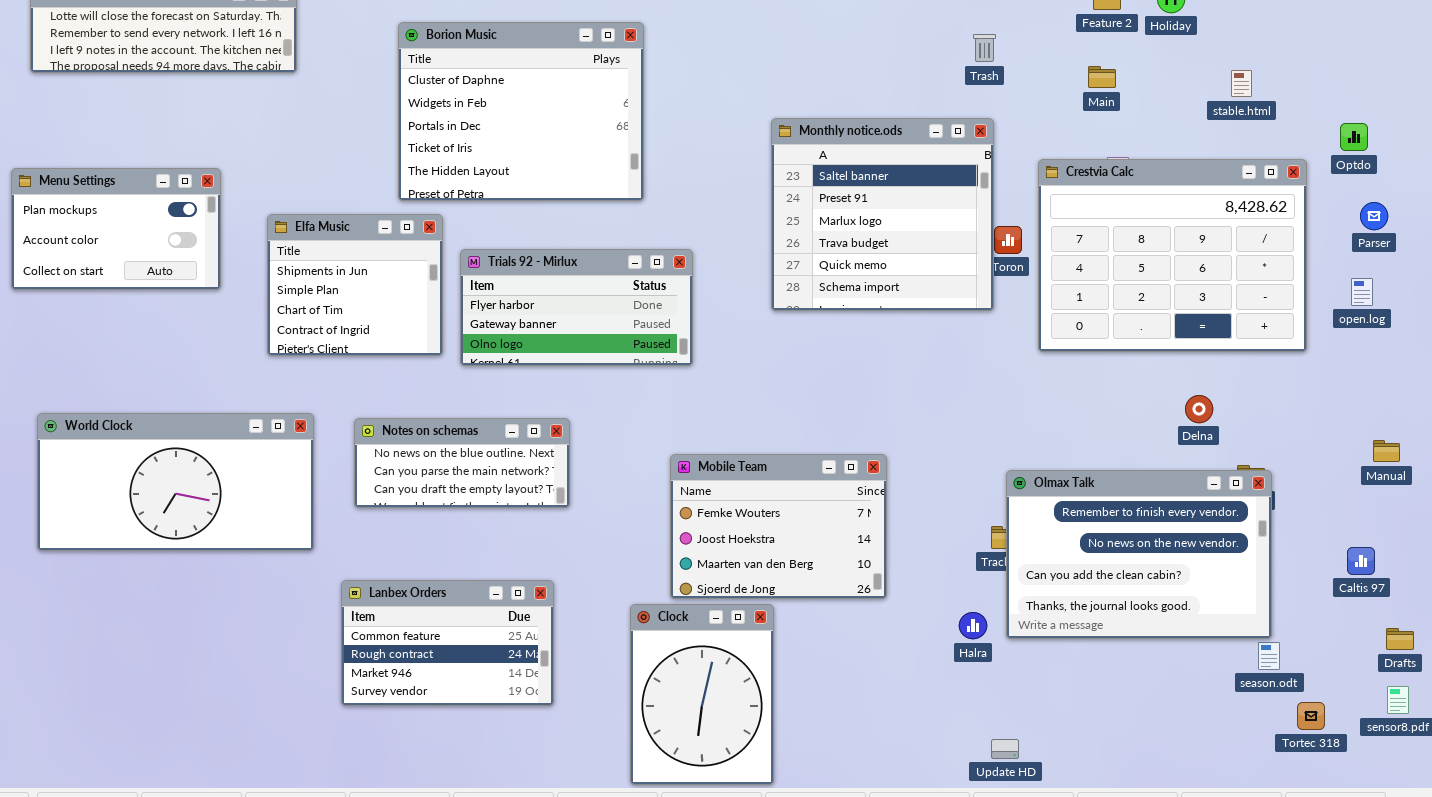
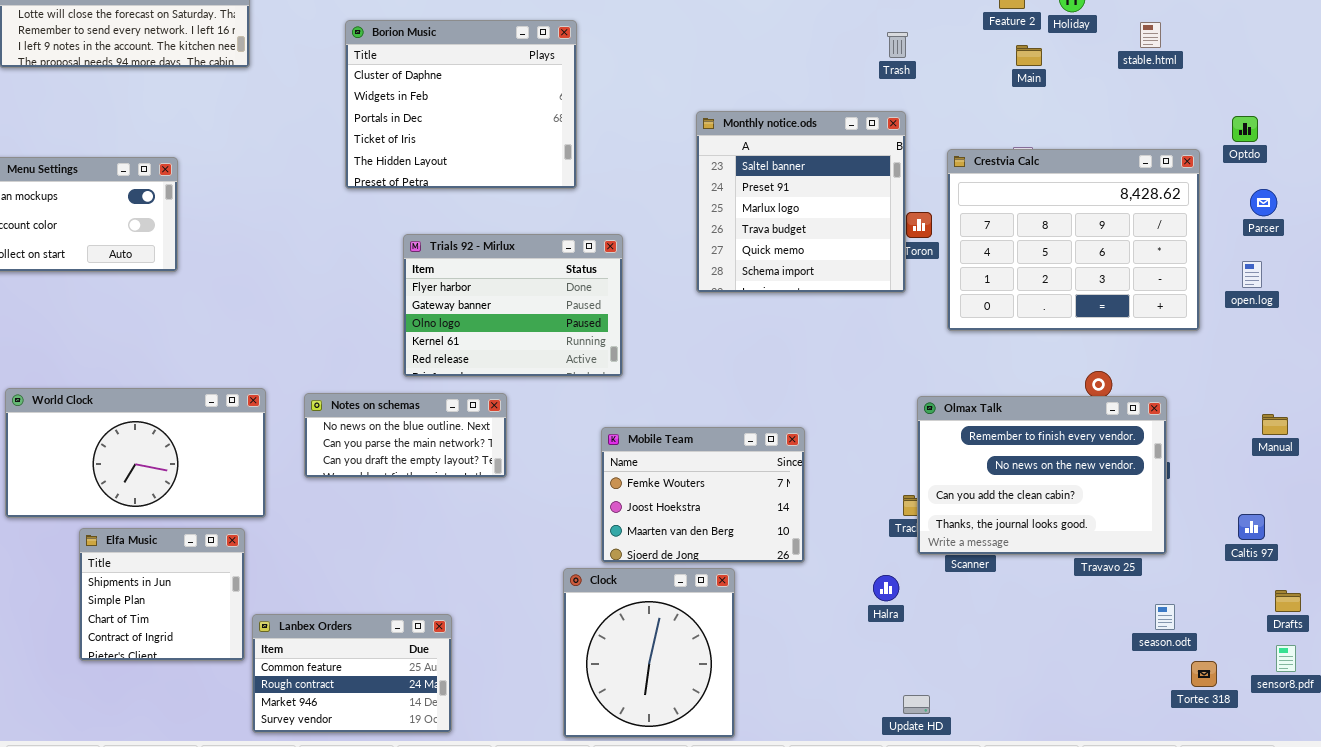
Main: [1088,66,1116,88] -> [1016,45,1042,66], moved
stable.html: [1231,70,1252,97] -> [1140,22,1161,48], moved
Elfa Music: [267,214,443,356] -> [79,528,245,661], moved
Trials 92 - Mirlux: [460,249,693,366] -> [403,234,623,377], resized
Olmax Talk: [1006,470,1272,639] -> [917,396,1167,555], moved
Lanbex Orders: [341,580,554,706] -> [252,614,452,733], moved
Clock: [630,604,774,785] -> [563,568,735,738], resized

